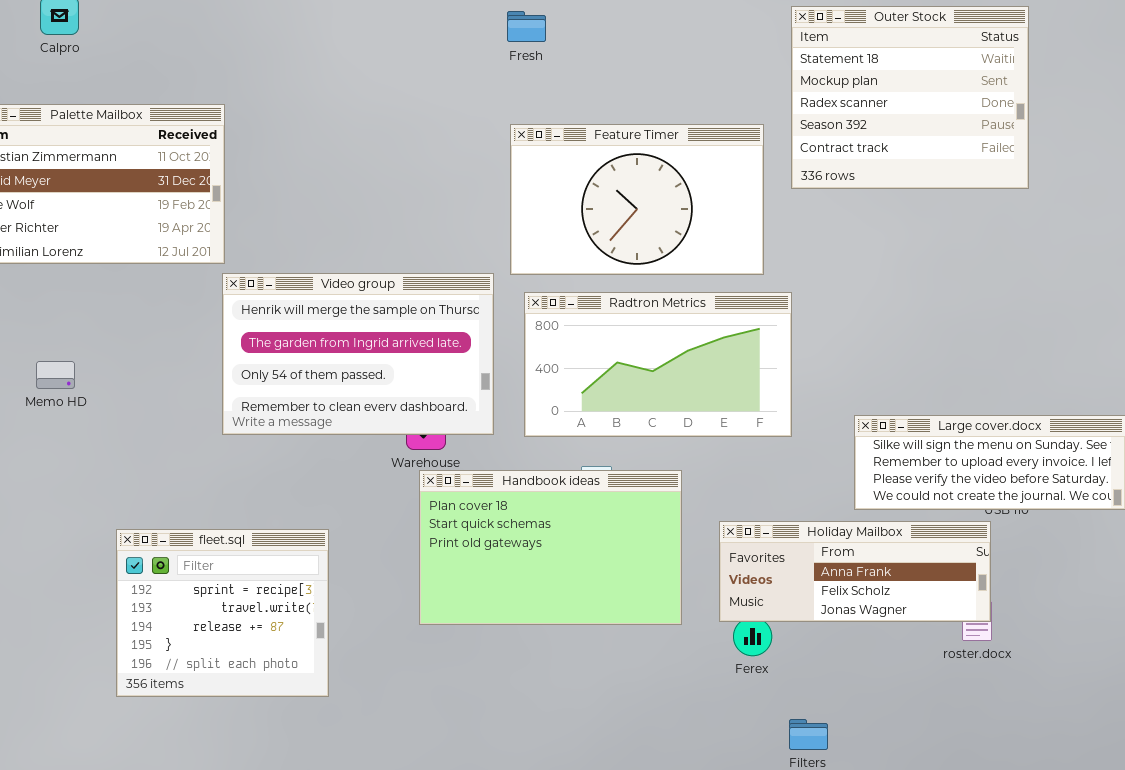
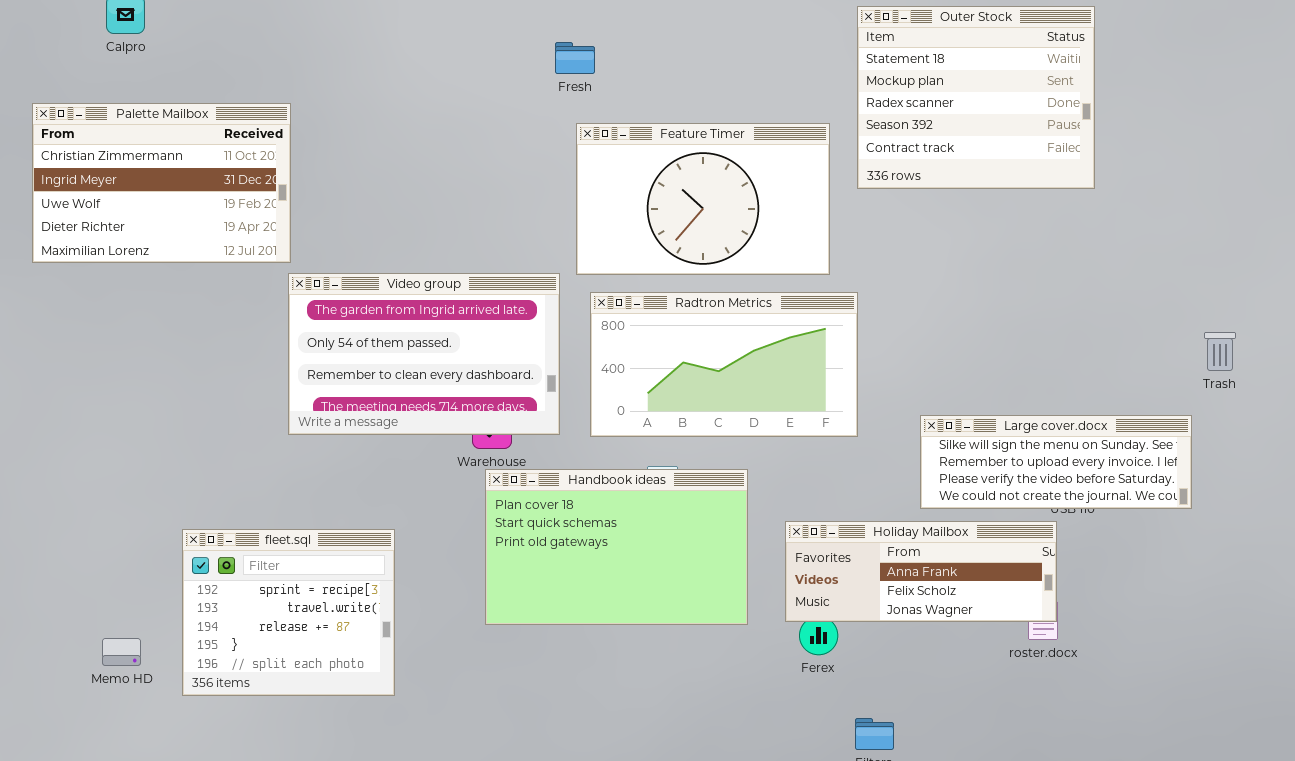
Fresh: [507,11,546,42] -> [555,42,595,74], moved
Video group: [222,273,494,435] -> [288,273,560,435], scrolled down 1 row
Memo HD: [36,361,75,389] -> [102,638,141,666], moved

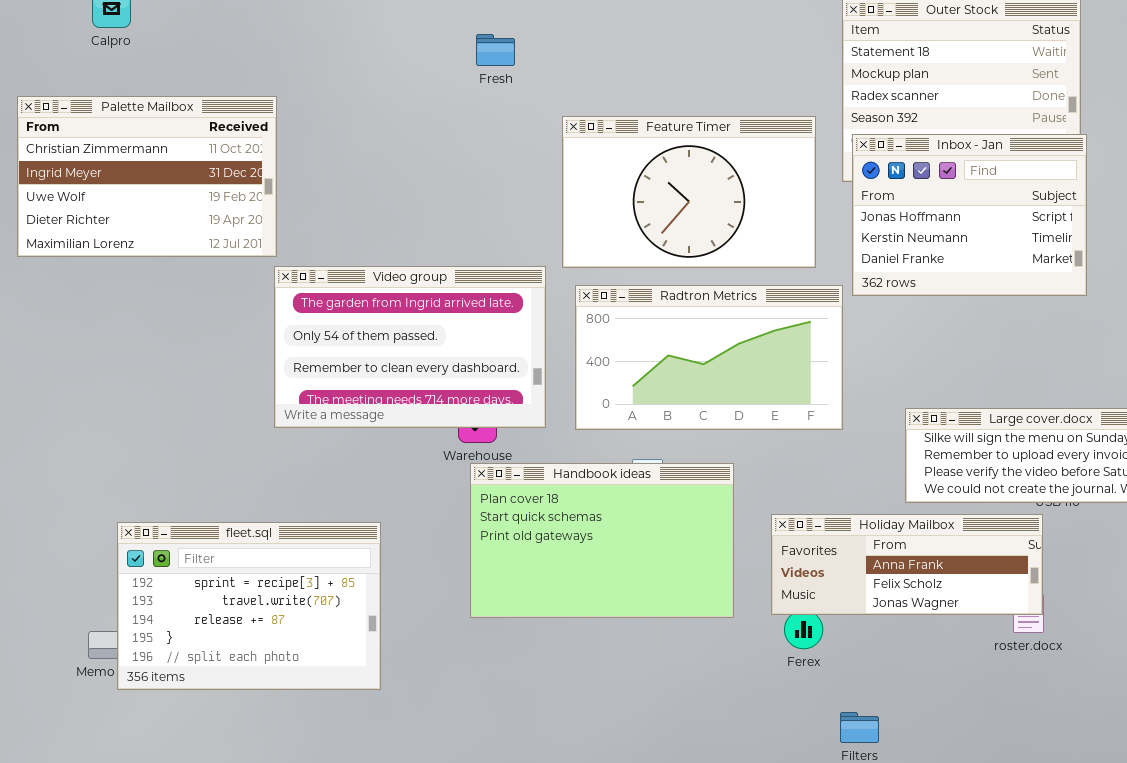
Fresh: [555,42,595,74] -> [476,34,515,66], moved
Inbox - Jan: none -> [852,134,1087,296], opened
fleet.sql: [182,529,395,696] -> [117,522,381,690], resized

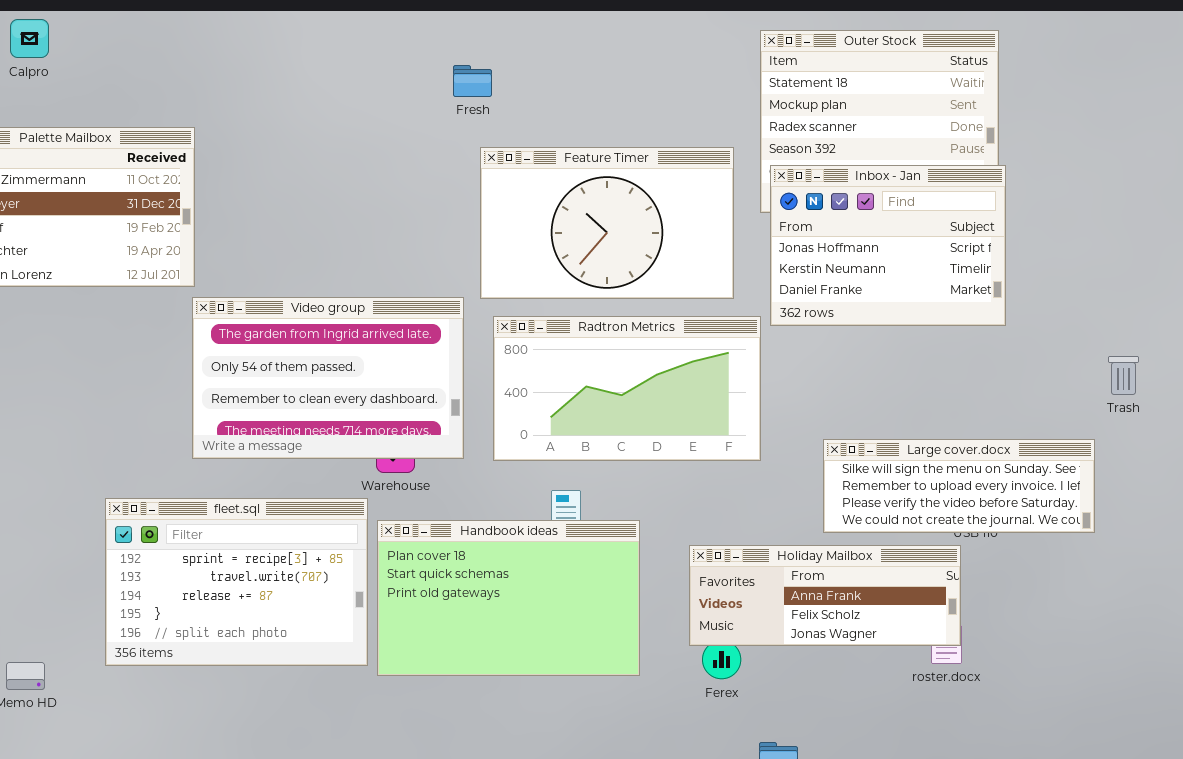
Fresh: [476,34,515,66] -> [453,65,492,97], moved
Handbook ideas: [470,463,734,618] -> [377,520,640,676], moved
fleet.sql: [117,522,381,690] -> [105,498,368,666], moved

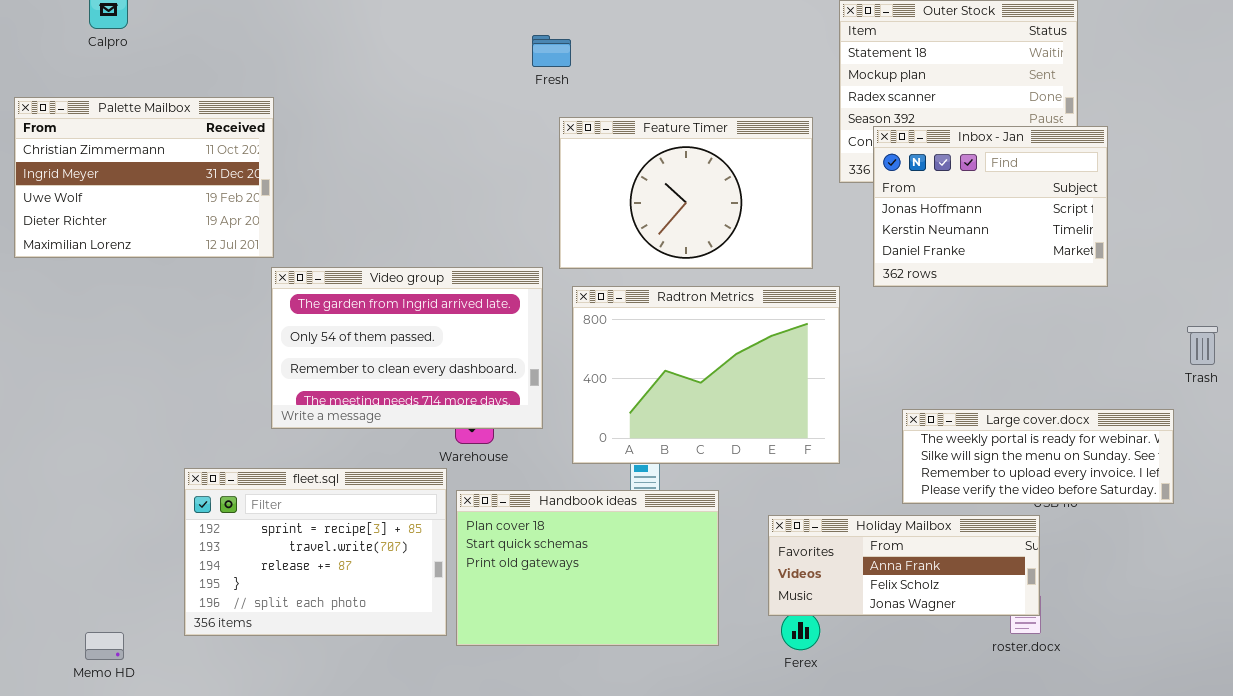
Inbox - Jan: [770,165,1006,326] -> [873,126,1108,287], moved
Radtron Metrics: [493,316,761,461] -> [572,286,840,464], resized
Large cover.docx: [823,439,1095,533] -> [902,409,1174,504], scrolled up 1 row

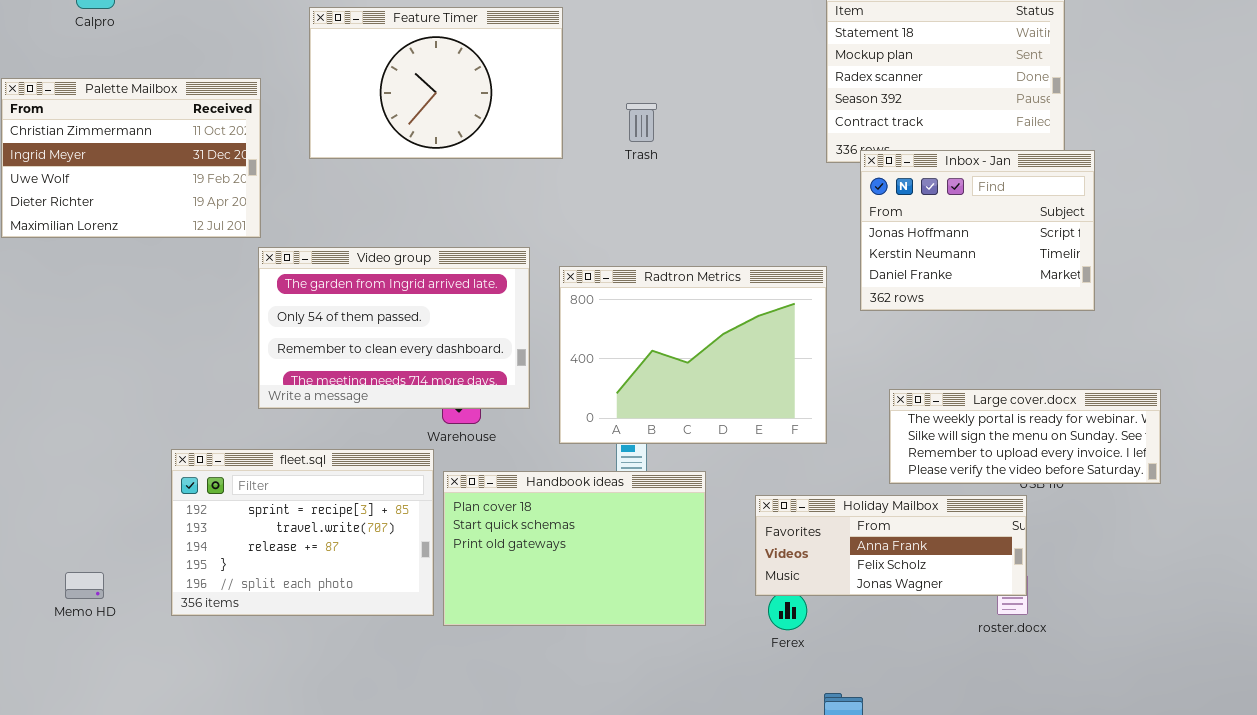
Feature Timer: [559,117,813,269] -> [309,7,563,159], moved
Inbox - Jan: [873,126,1108,287] -> [860,150,1095,311], moved
Trash: [1187,326,1218,365] -> [626,103,657,142], moved
Memo HD: [85,632,124,660] -> [65,572,104,599], moved

